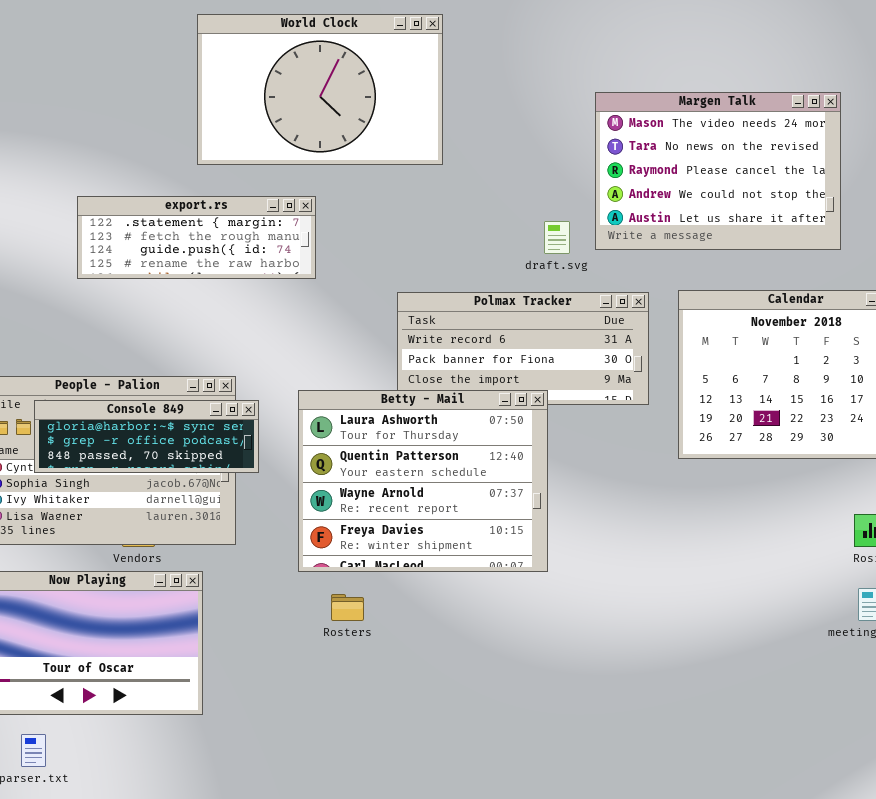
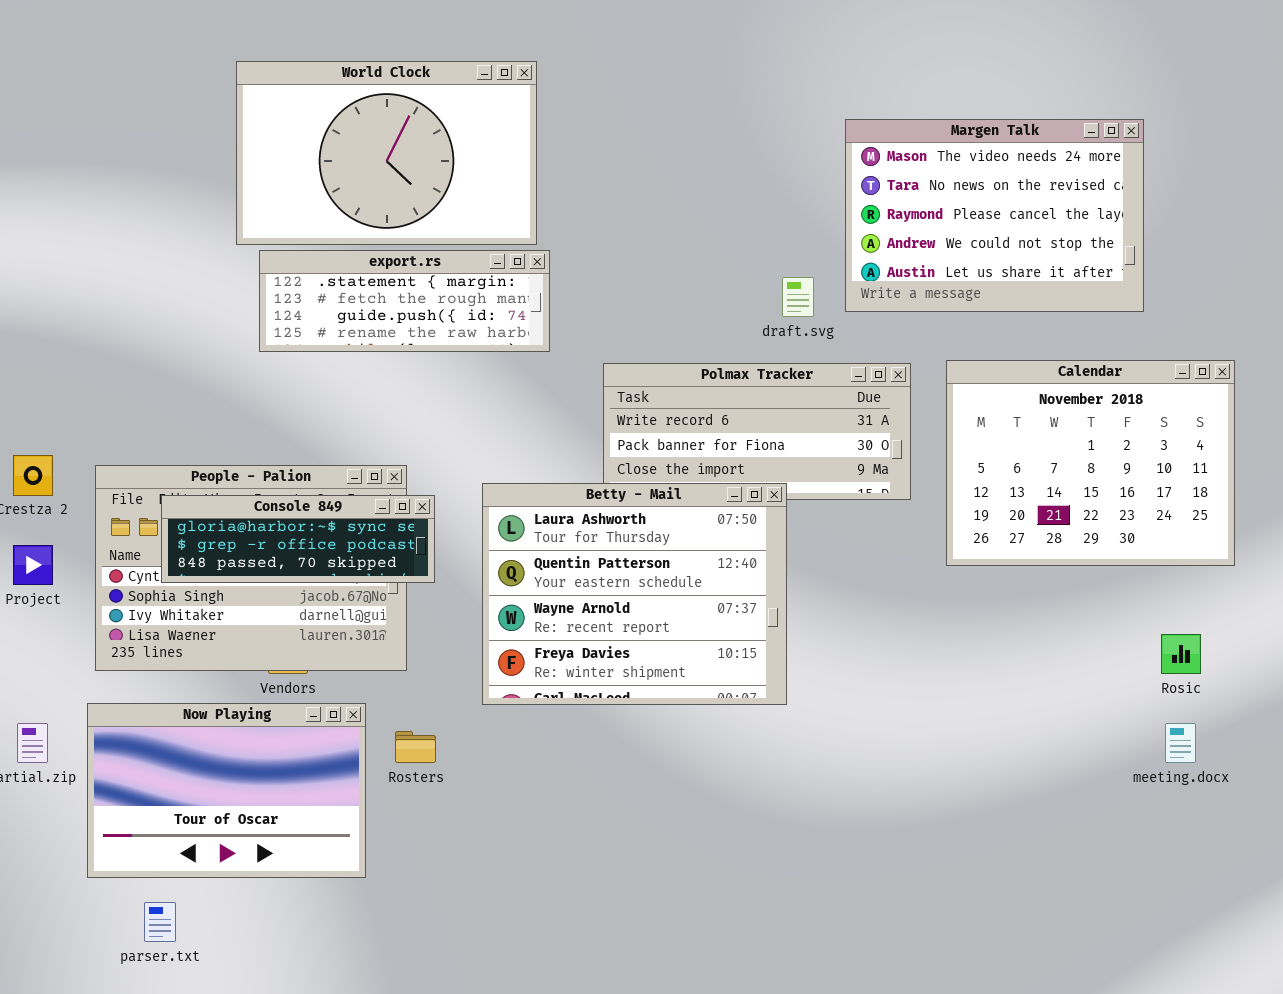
World Clock: [197,14,443,165] -> [236,61,537,245], moved
export.rs: [77,196,316,279] -> [259,250,550,352], moved
Rosters: [331,594,364,621] -> [395,731,436,763], moved

